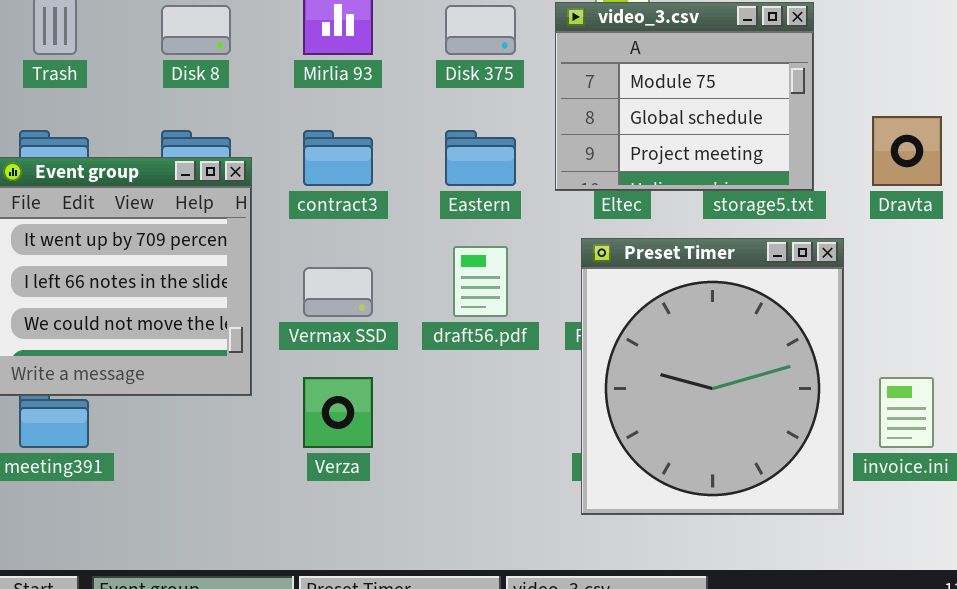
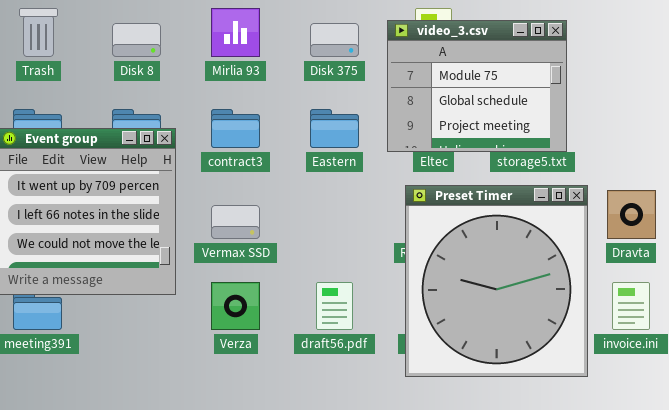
Dravta: [872,116,942,186] -> [607,190,656,239], moved
draft56.pdf: [453,246,508,317] -> [316,282,353,330], moved

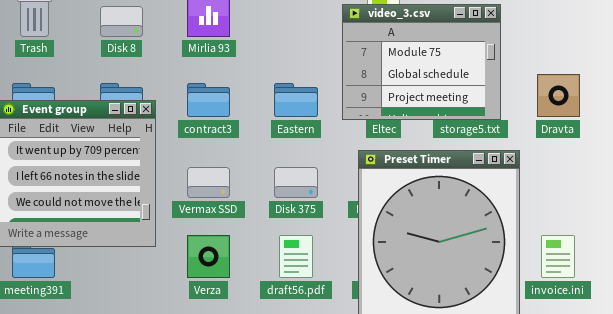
Disk 375: [310,23,359,57] -> [274,167,318,198], moved
Dravta: [607,190,656,239] -> [537,74,580,117], moved

